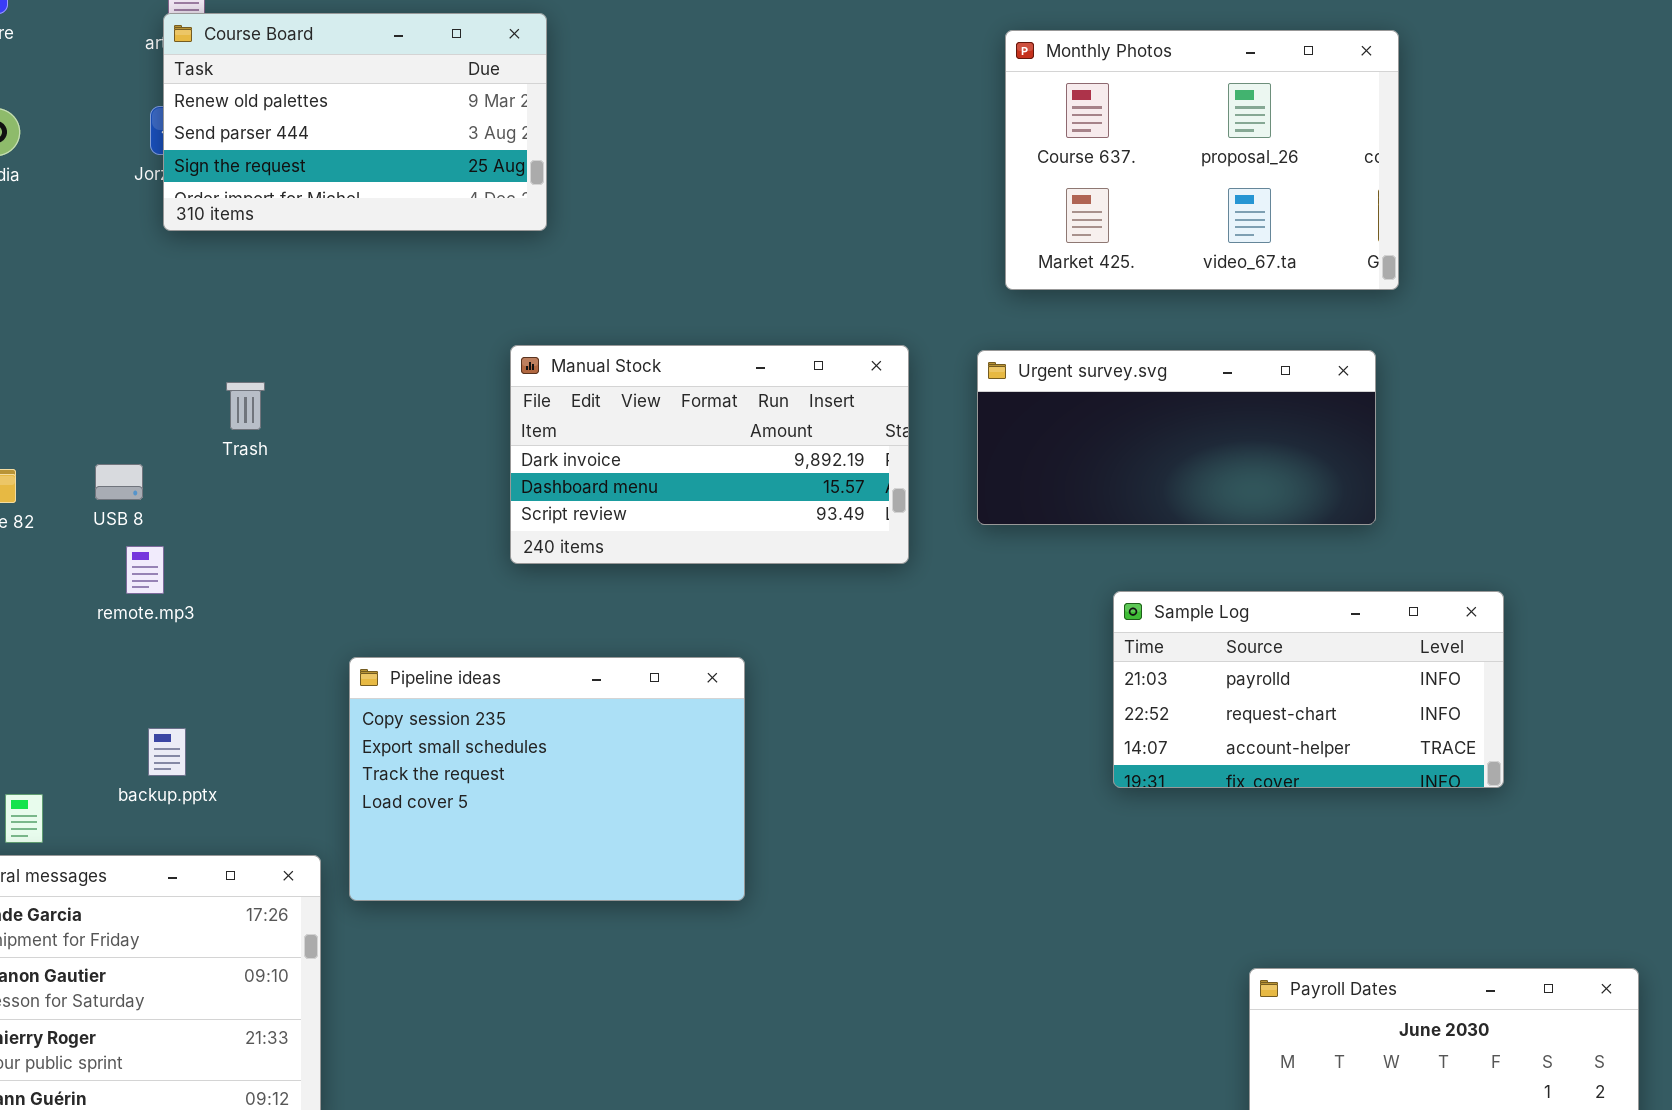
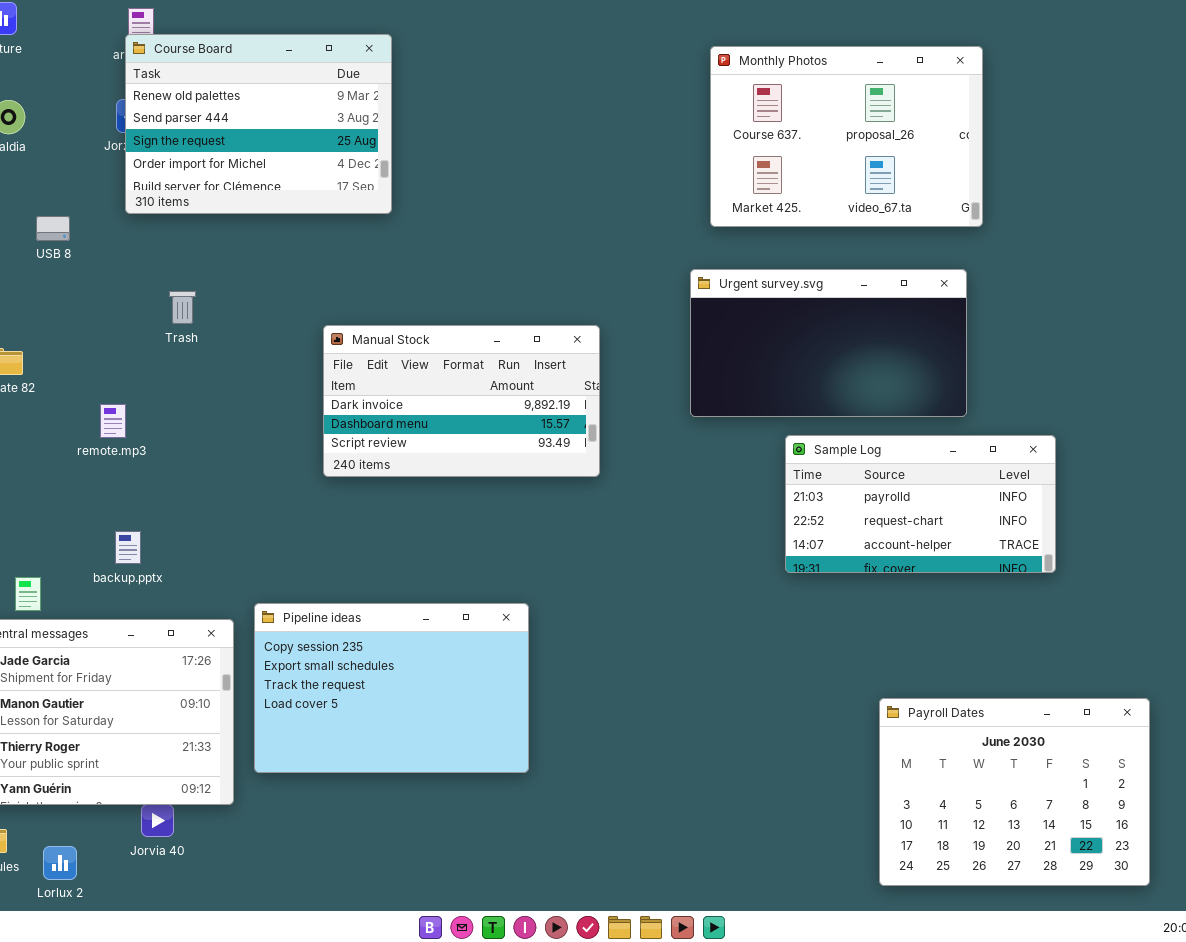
Course Board: [163,13,547,231] -> [125,34,392,214], resized
Manual Stock: [510,345,909,564] -> [323,325,600,477], moved
Urgent survey.svg: [977,350,1376,525] -> [690,269,967,417], resized
USB 8: [95,464,143,500] -> [36,216,70,241], moved
Pipeline ideas: [349,657,745,901] -> [254,603,529,773], moved

